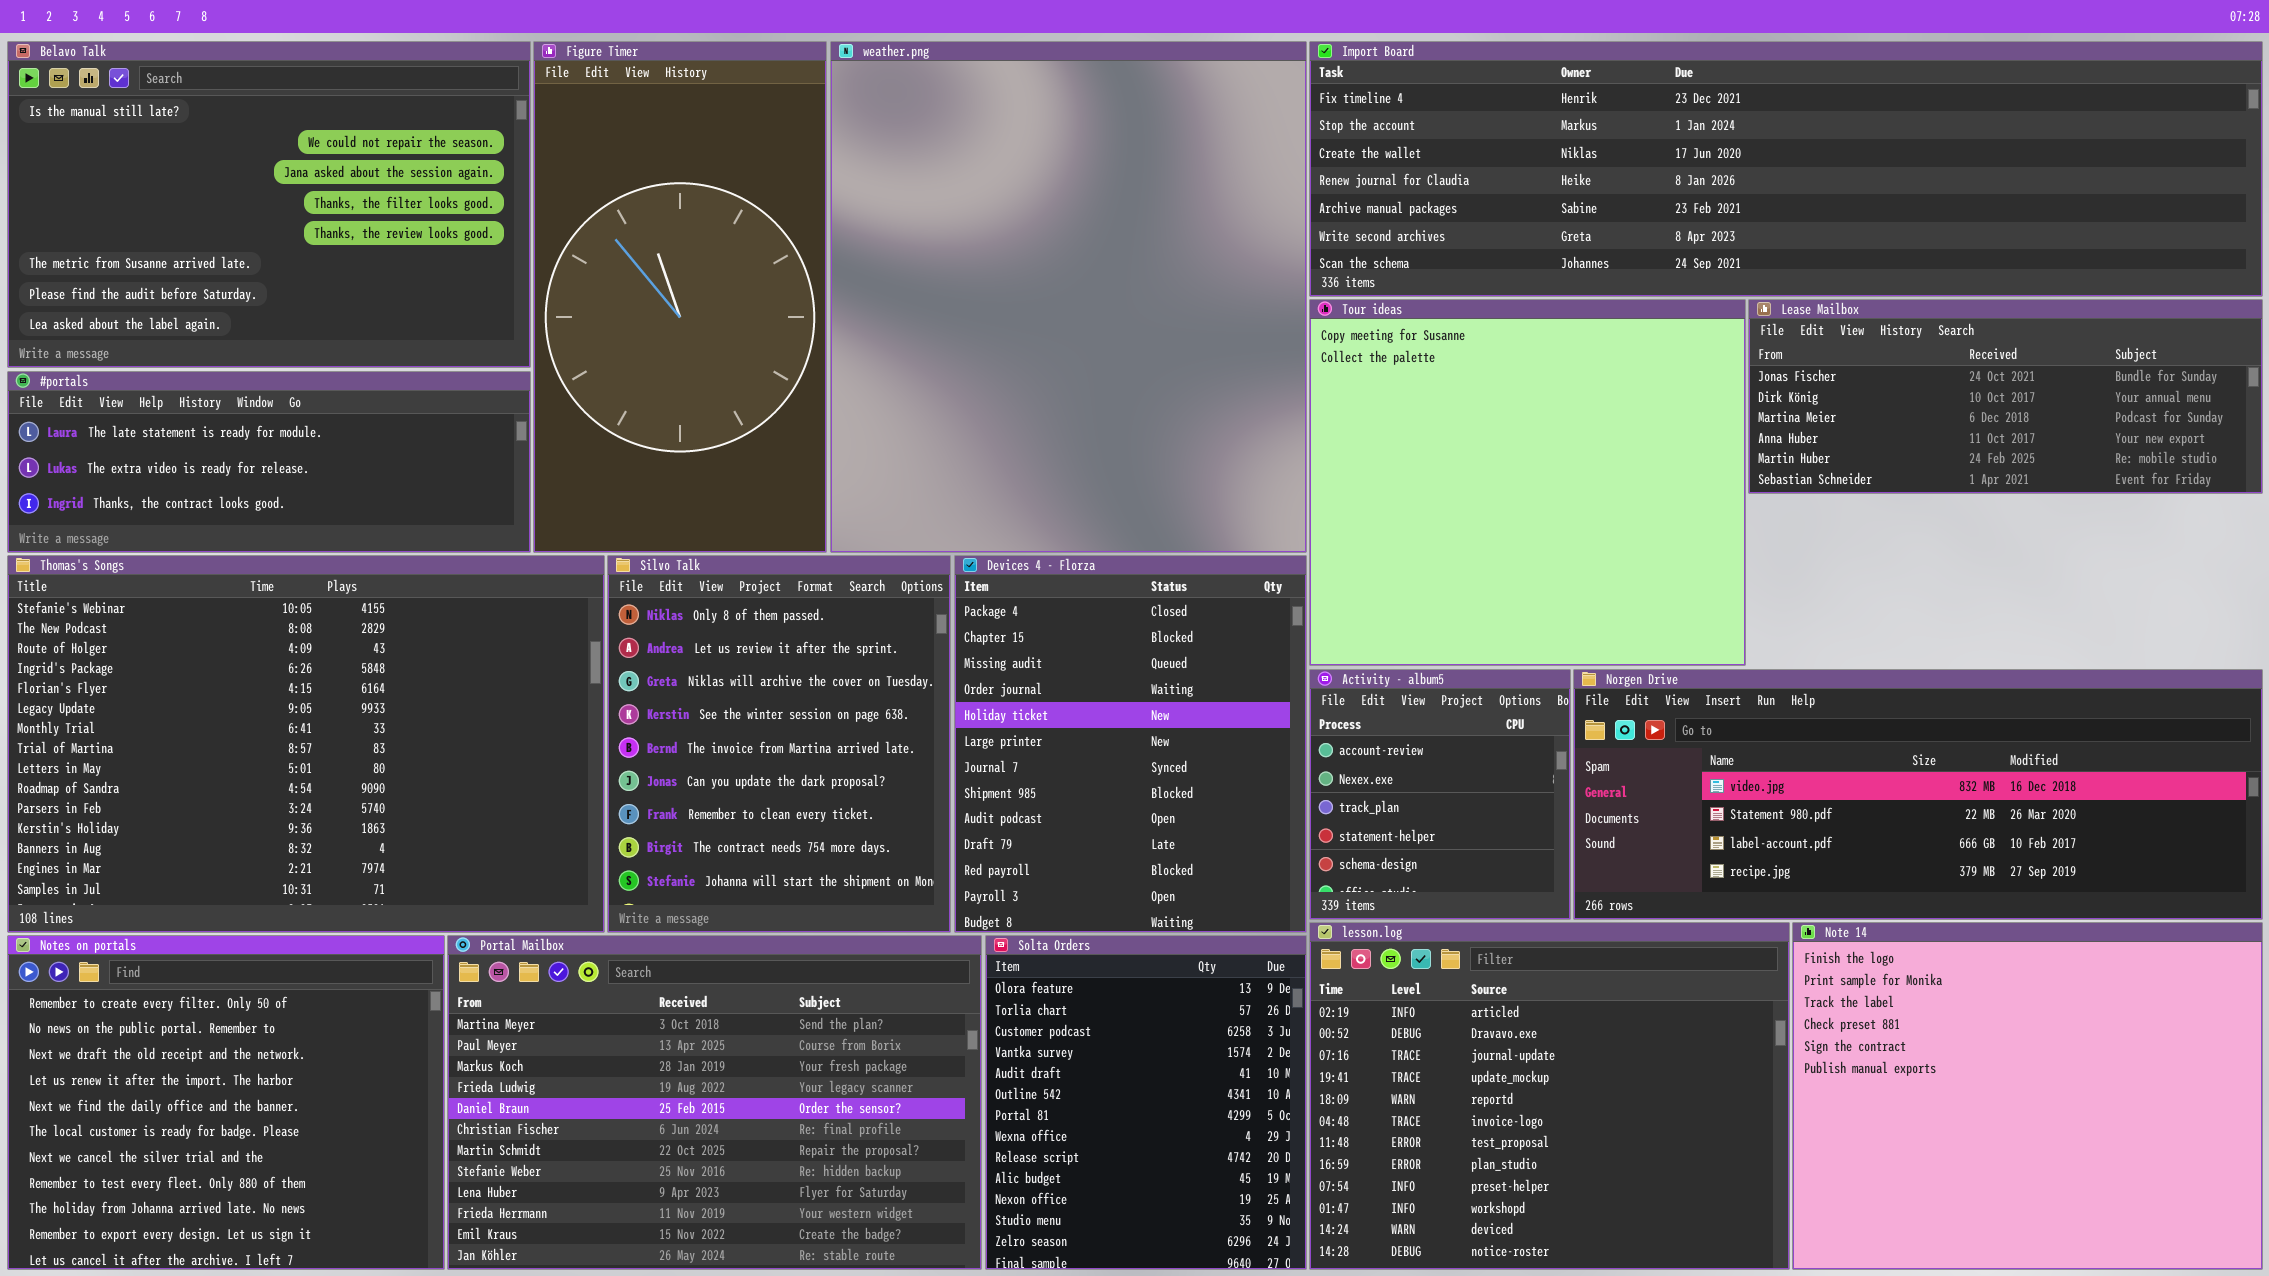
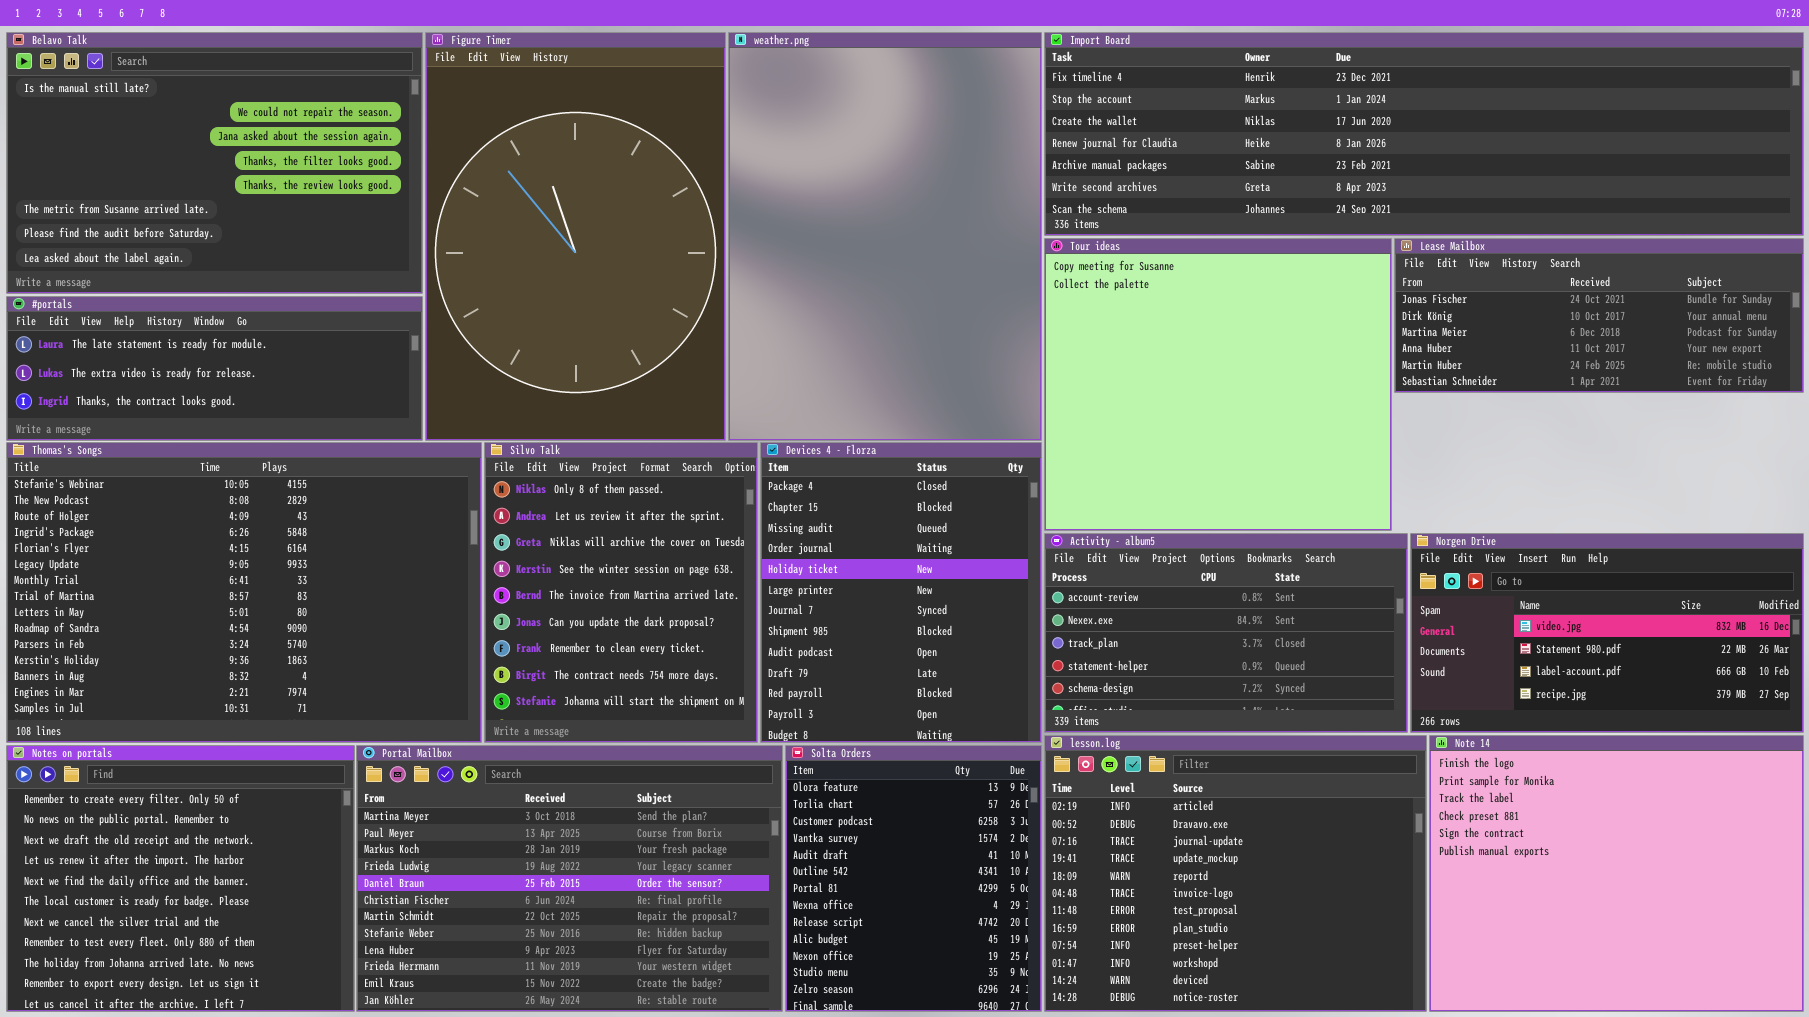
Figure Timer: [533,41,827,553] -> [425,32,726,441], resized
weather.png: [830,41,1307,553] -> [728,32,1042,441], resized
Activity - album5: [1309,669,1571,920] -> [1044,533,1408,733], resized
Norgen Drive: [1573,669,2263,920] -> [1410,533,1804,733], resized

